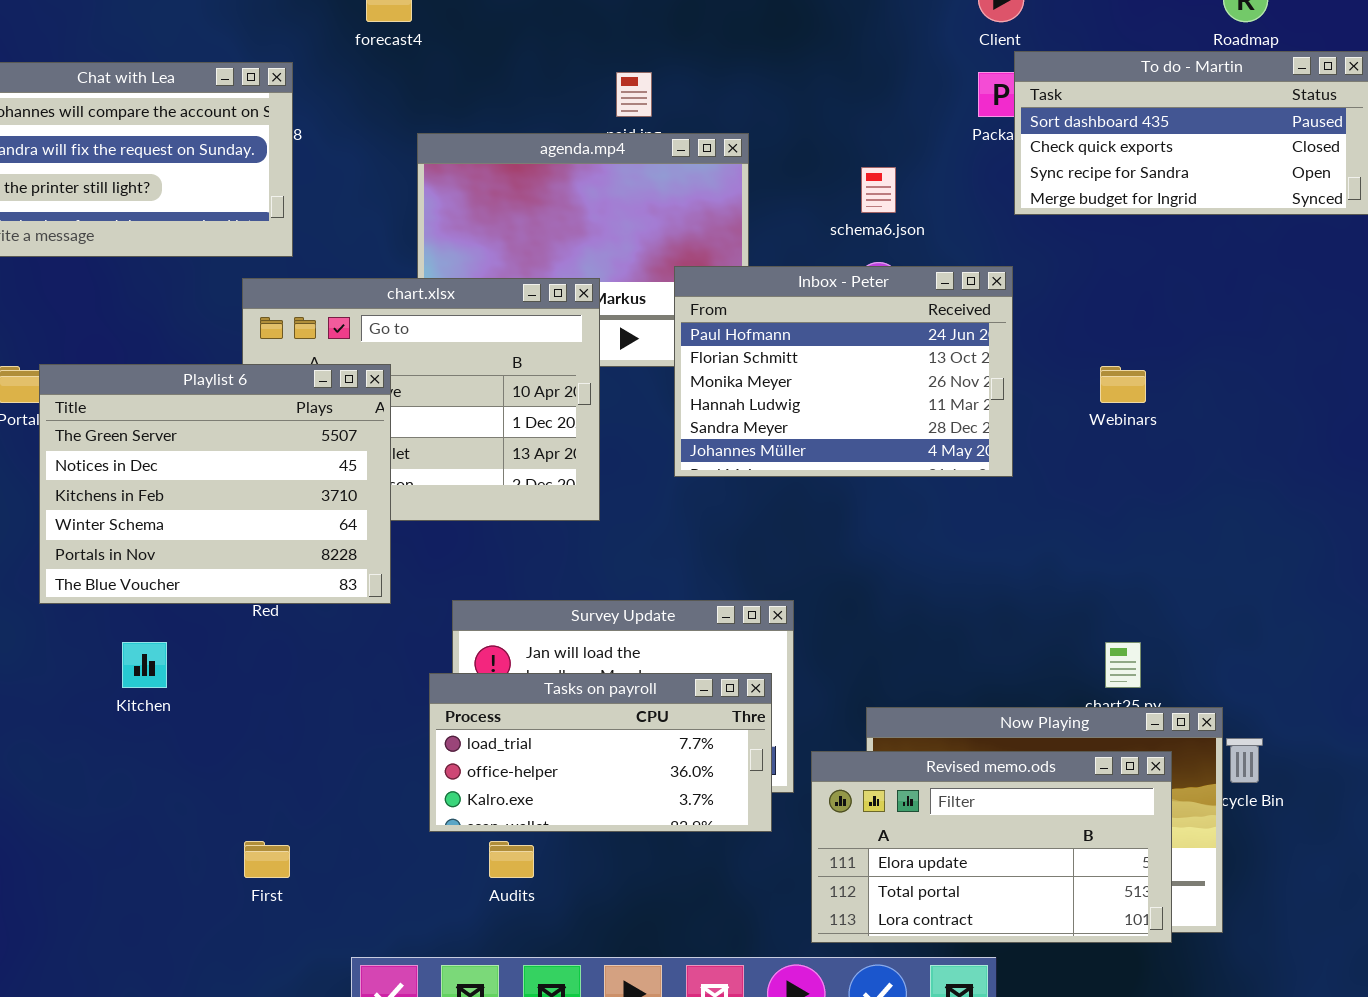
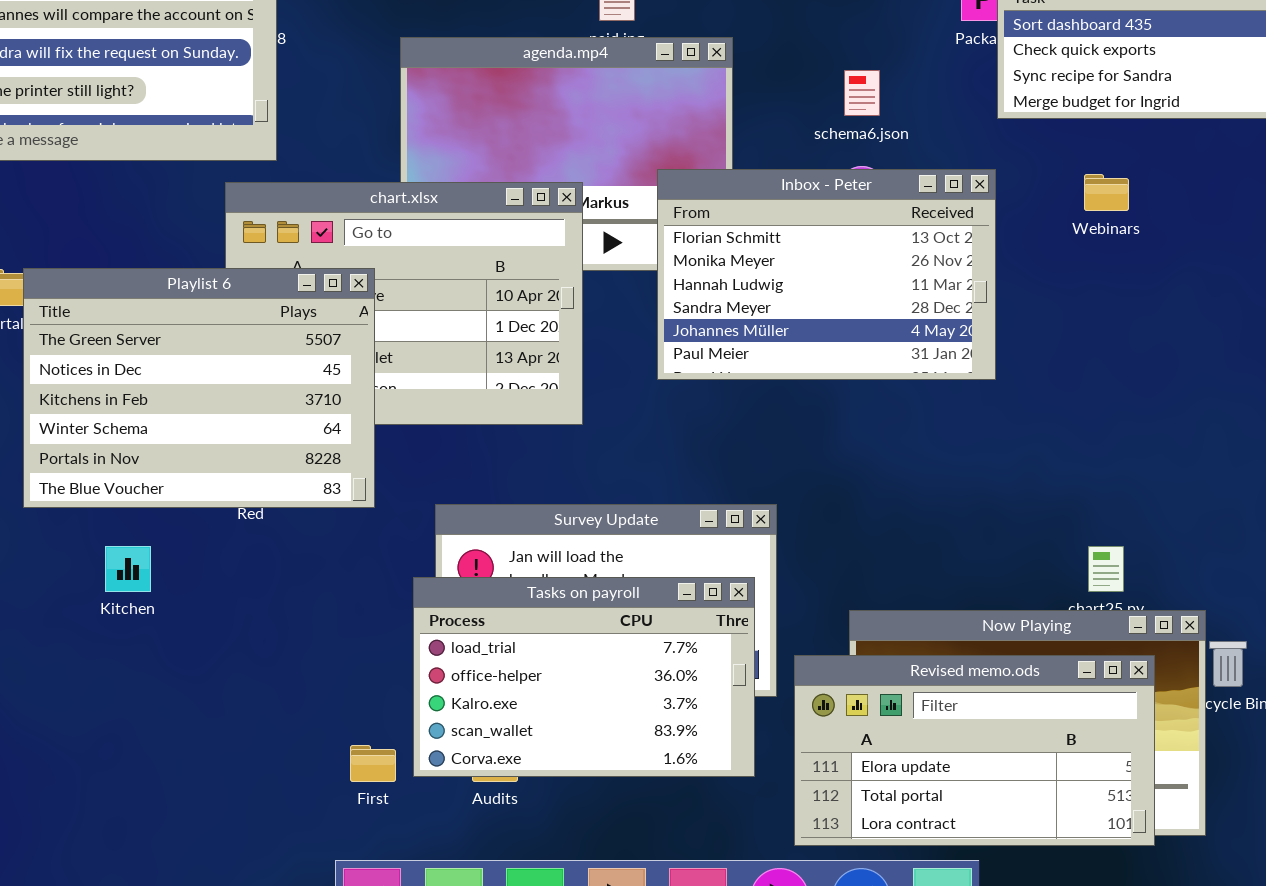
Inbox - Peter: [674,266,1013,477] -> [657,169,996,380], scrolled down 1 row
Webinars: [1100,366,1146,403] -> [1084,174,1129,211], moved
Tasks on payroll: [429,673,772,832] -> [413,577,755,777], resized
First: [244,841,290,878] -> [350,745,396,782], moved

